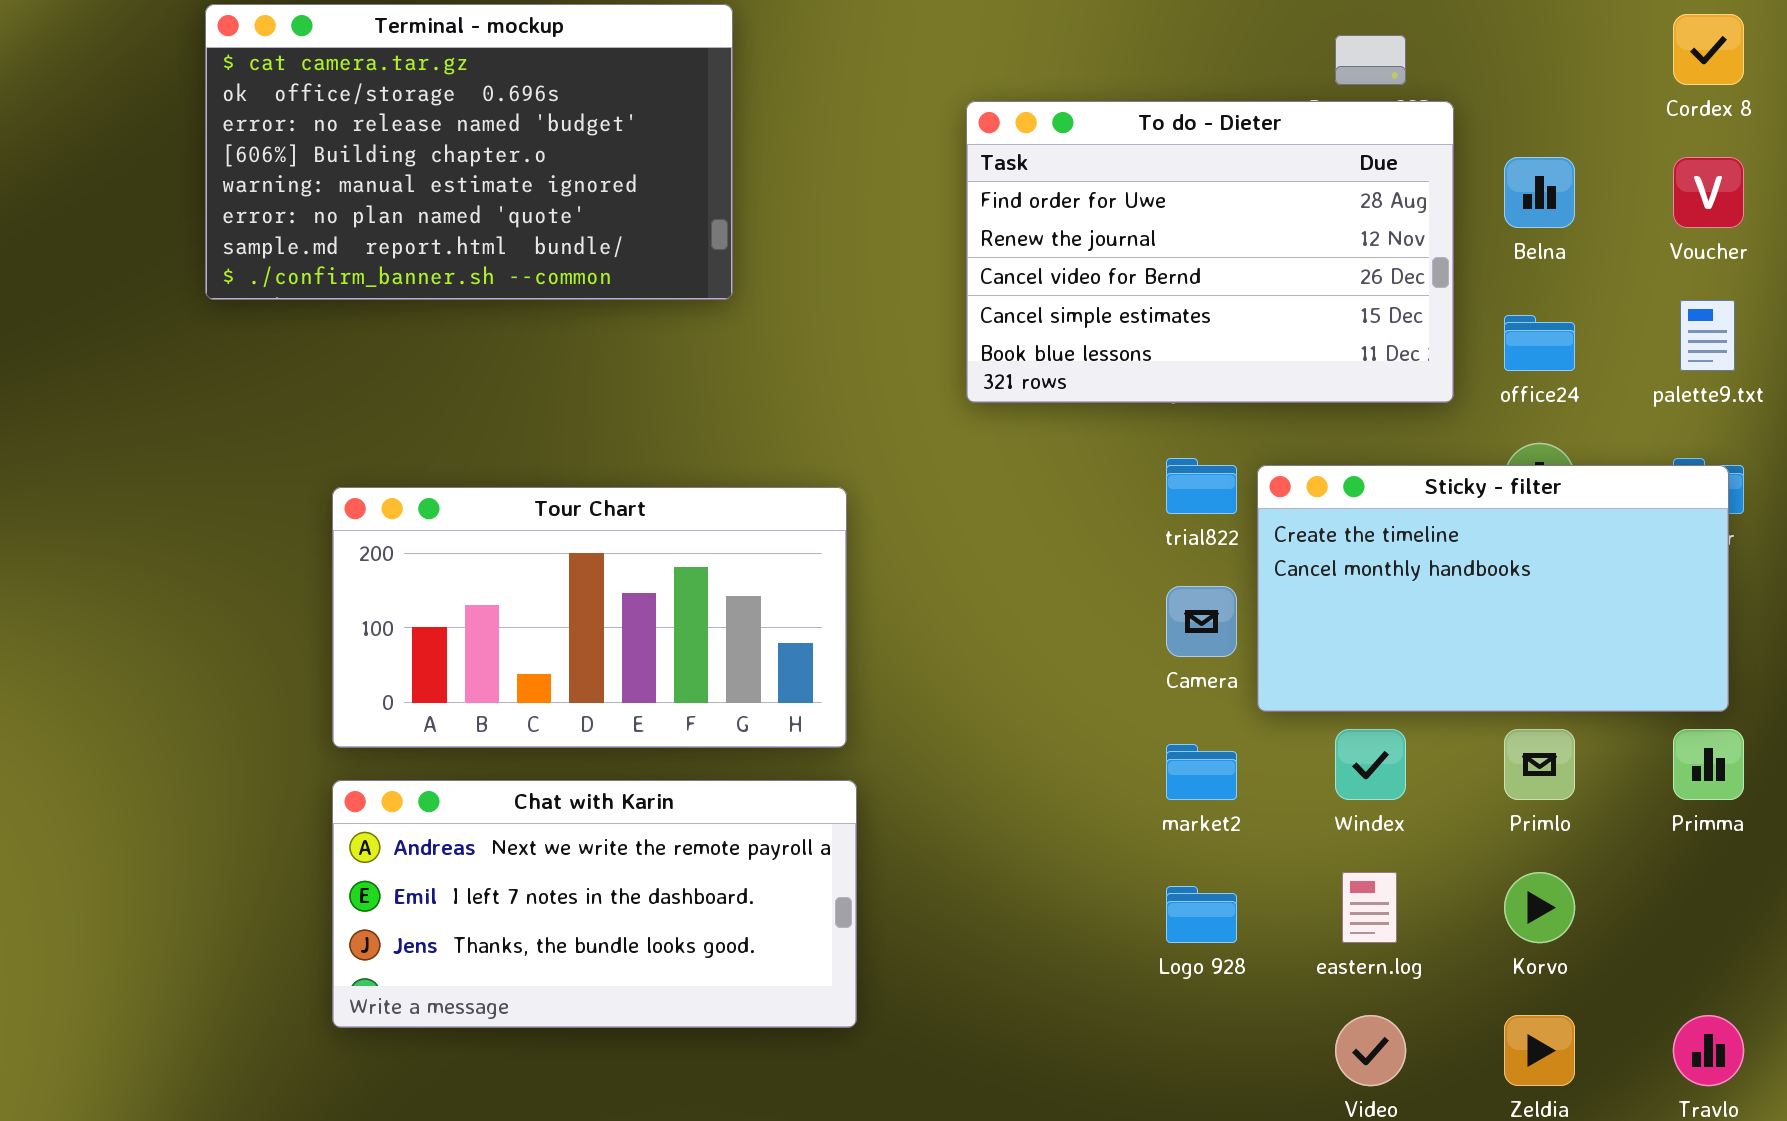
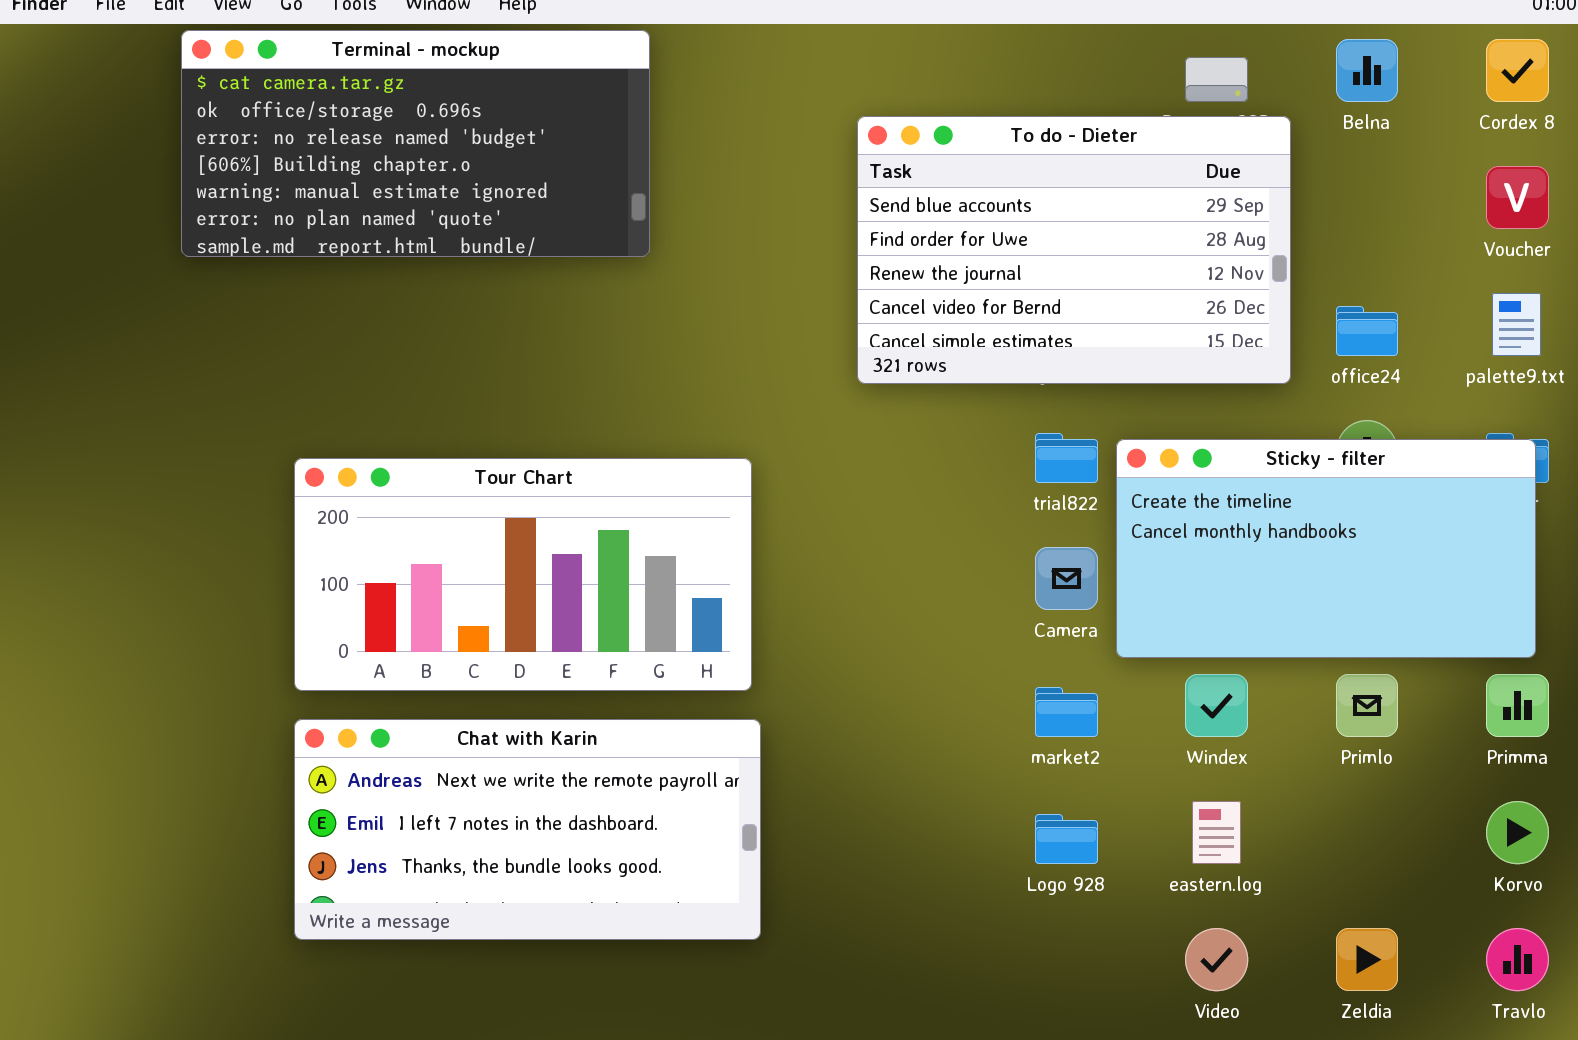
Terminal - mockup: [205,4,733,300] -> [181,30,650,257], resized
To do - Dieter: [966,101,1454,403] -> [857,116,1291,384], scrolled up 1 row
Belna: [1504,157,1575,228] -> [1336,39,1398,102], moved
Korvo: [1504,872,1575,943] -> [1486,801,1549,864], moved

